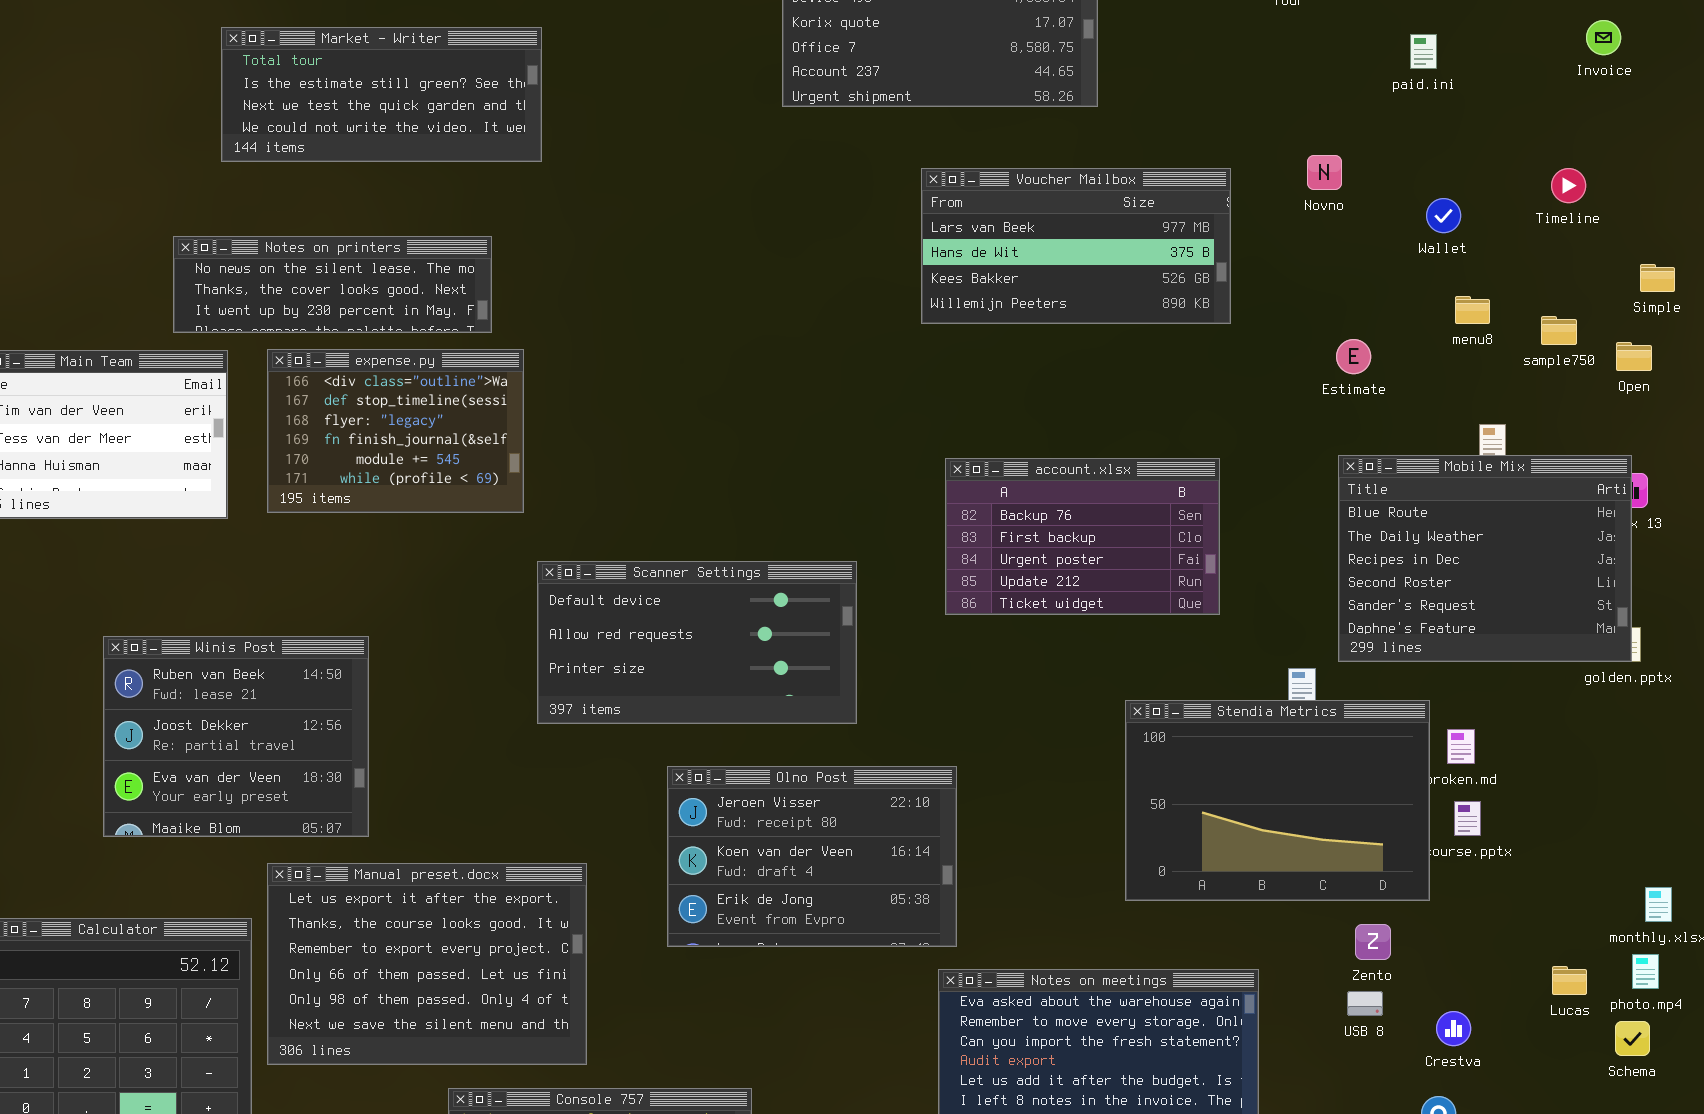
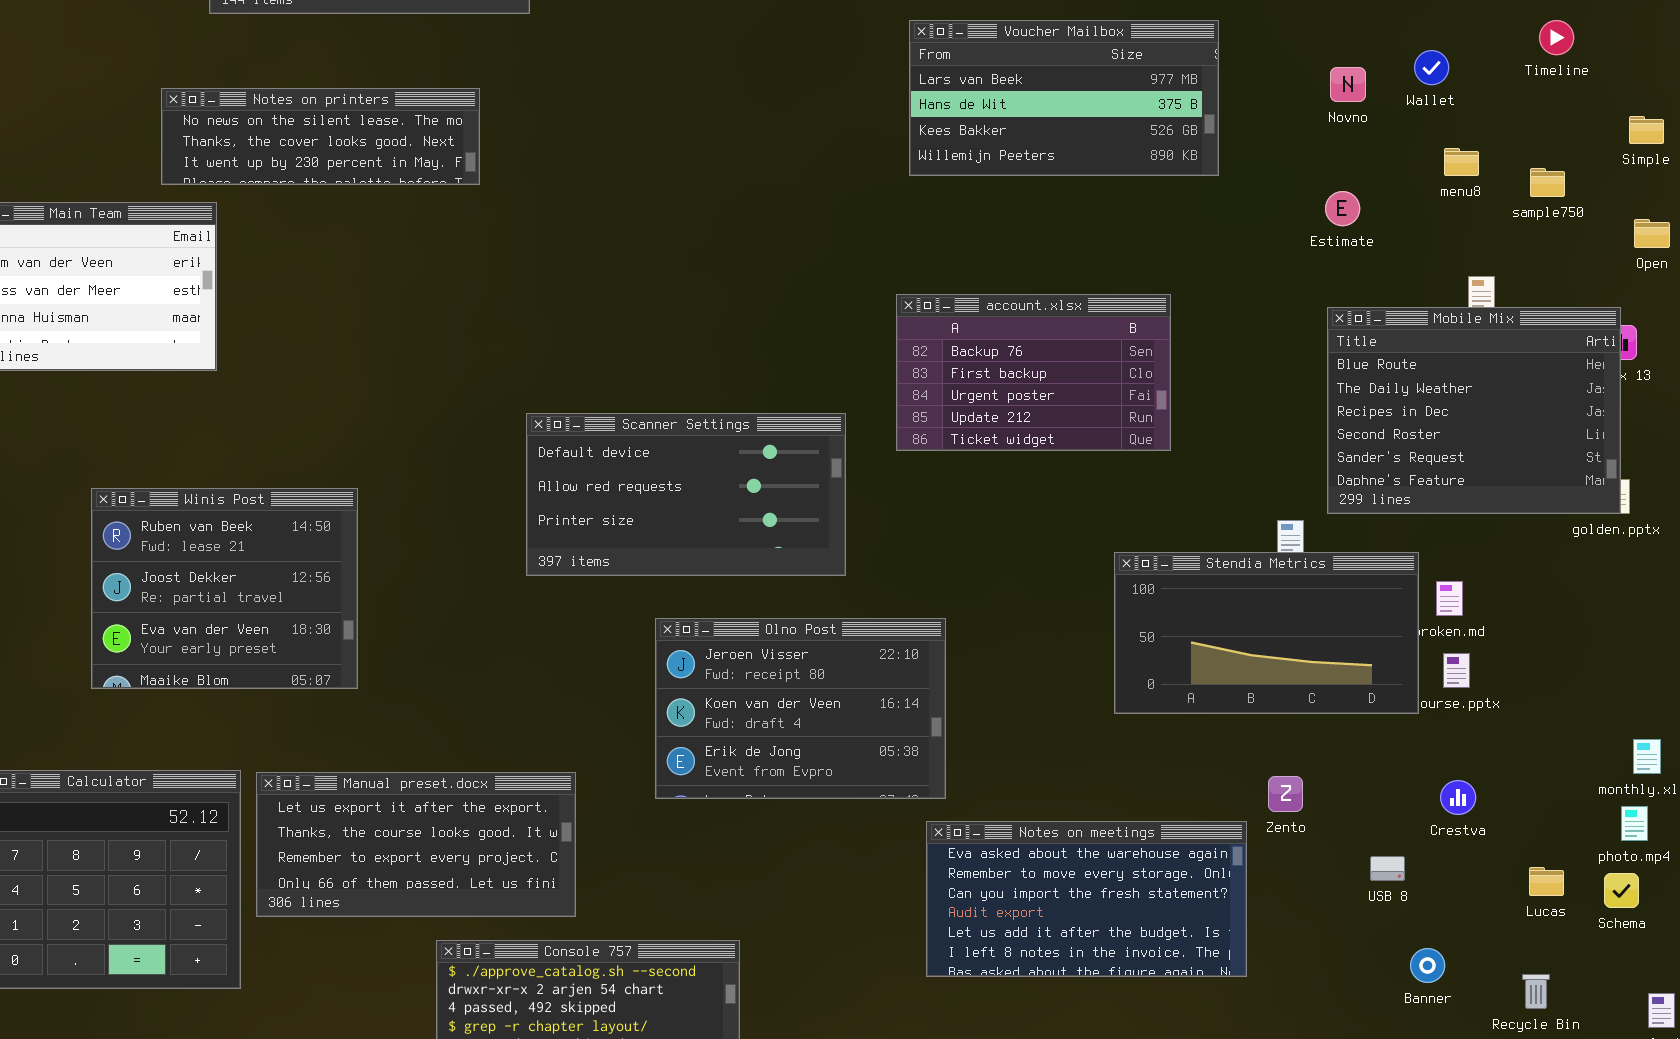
Novno: [1307,155,1342,190] -> [1330,67,1366,102], moved
Open: [1616,342,1652,371] -> [1634,219,1670,248], moved
expense.py: [267,349,524,513] -> none, closed
account.xlsx: [945,458,1220,615] -> [896,294,1171,451], moved
Stendia Metrics: [1125,700,1430,901] -> [1114,552,1419,714], resized
Manual preset.docx: [267,863,587,1065] -> [256,772,576,917], resized
Zento: [1355,924,1391,960] -> [1268,776,1303,812], moved
Lucas: [1552,966,1587,995] -> [1529,867,1564,896], moved
USB 8: [1347,991,1383,1016] -> [1370,856,1405,881], moved
Crestva: [1436,1011,1471,1046] -> [1440,780,1476,815], moved

